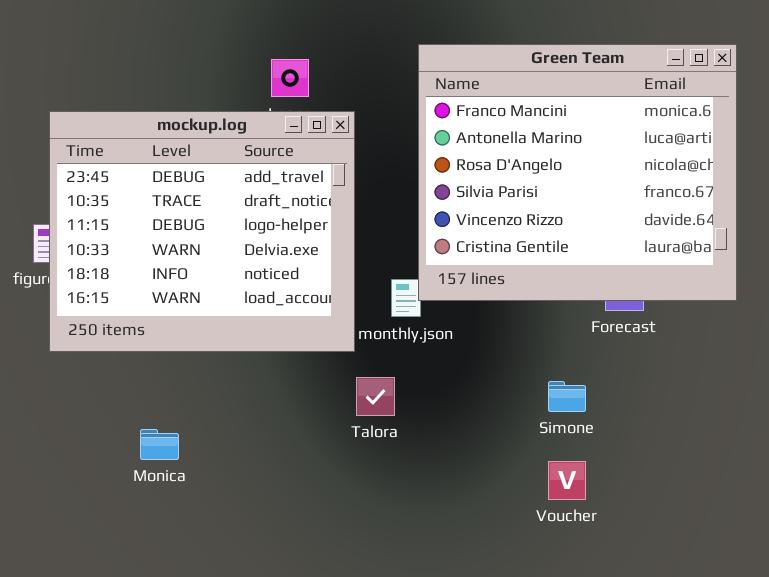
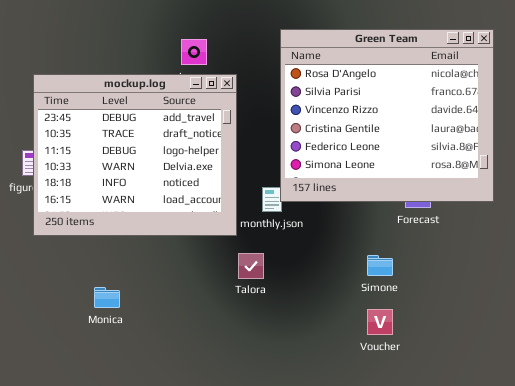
Green Team: [418,44,737,301] -> [280,29,494,202], scrolled down 2 rows

